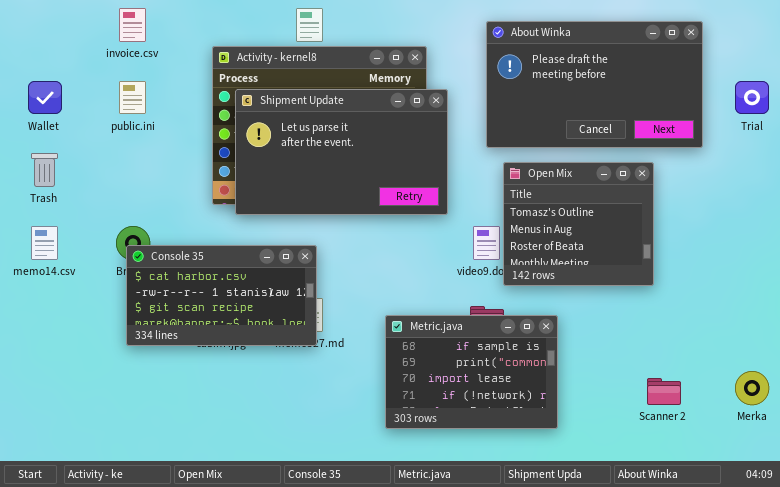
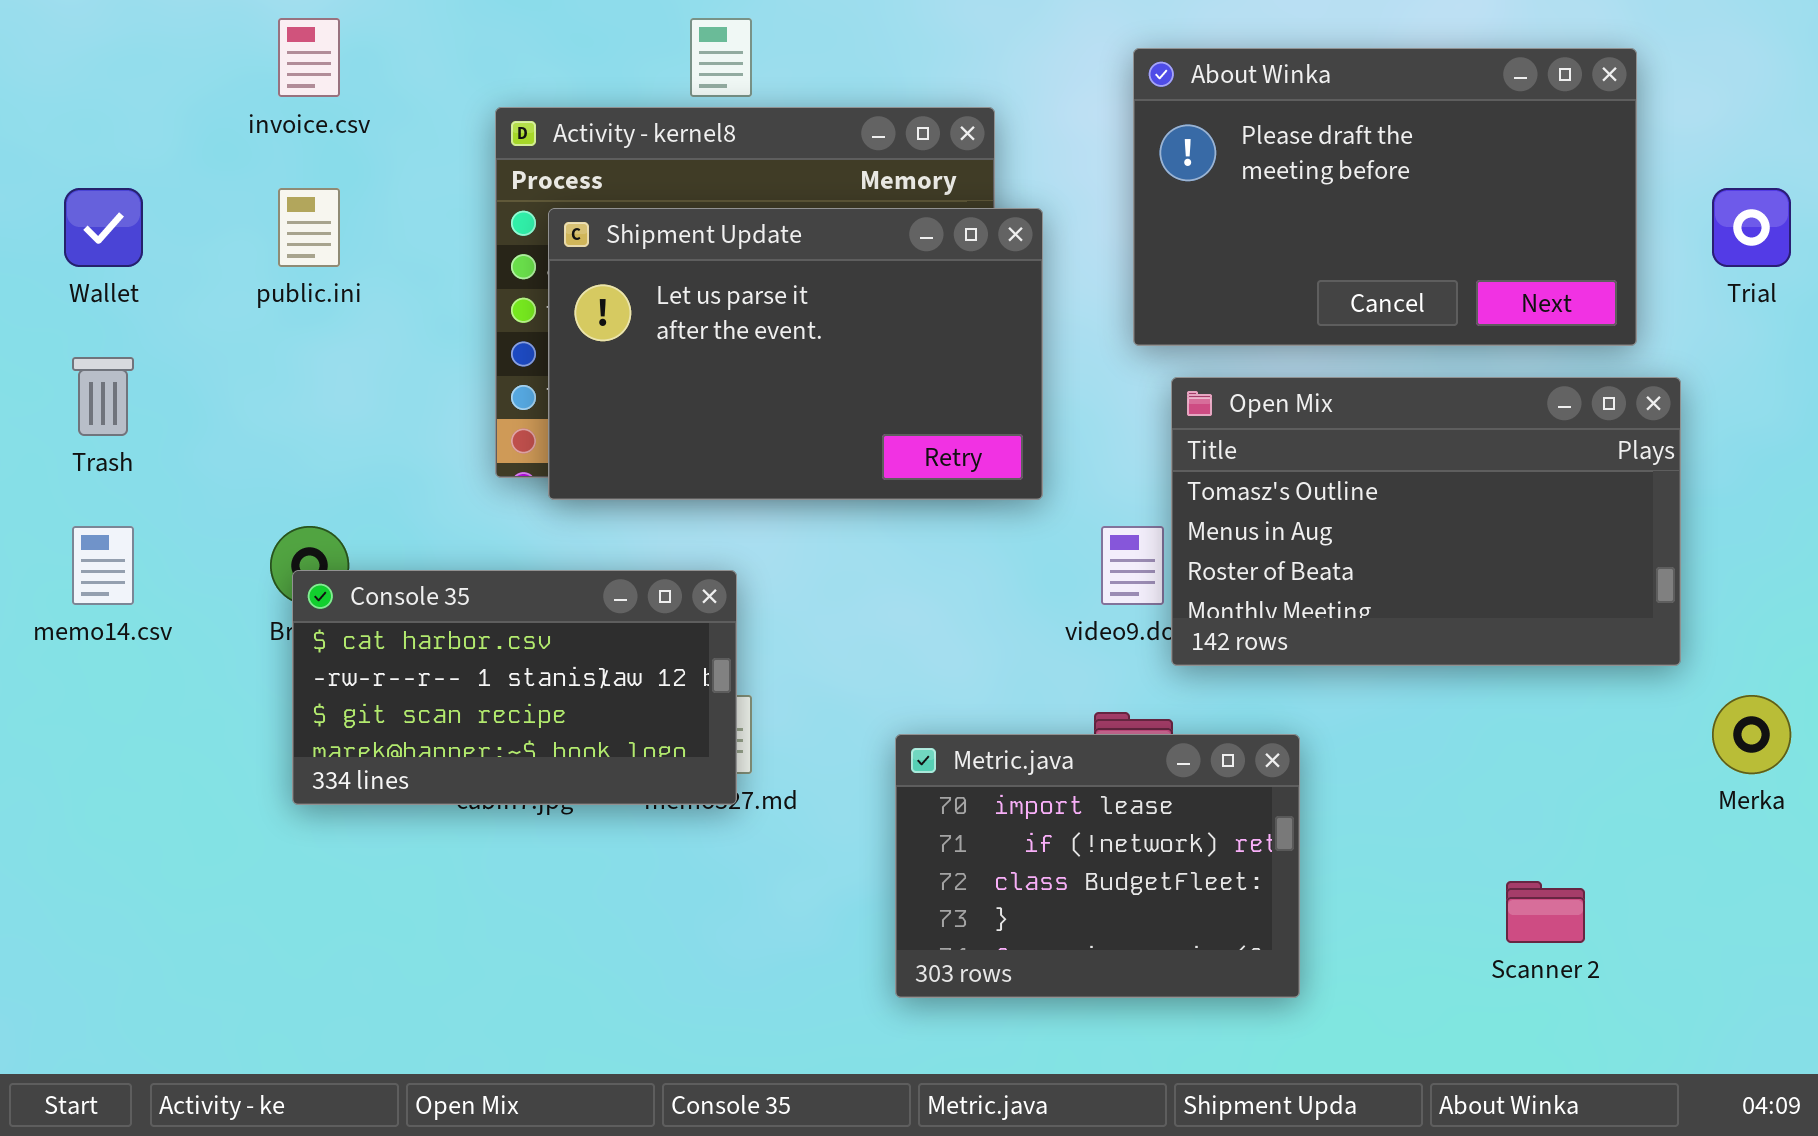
Open Mix: [503,162,654,286] -> [1171,377,1681,666], resized
Metric.java: [385,315,558,429] -> [895,734,1300,998], scrolled down 2 rows
Merka: [735,371,769,405] -> [1712,695,1791,774], moved

